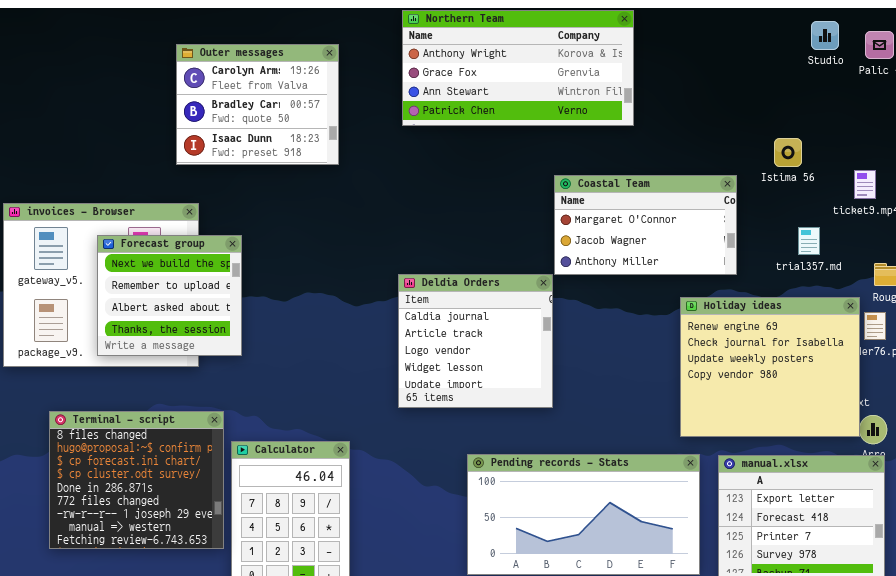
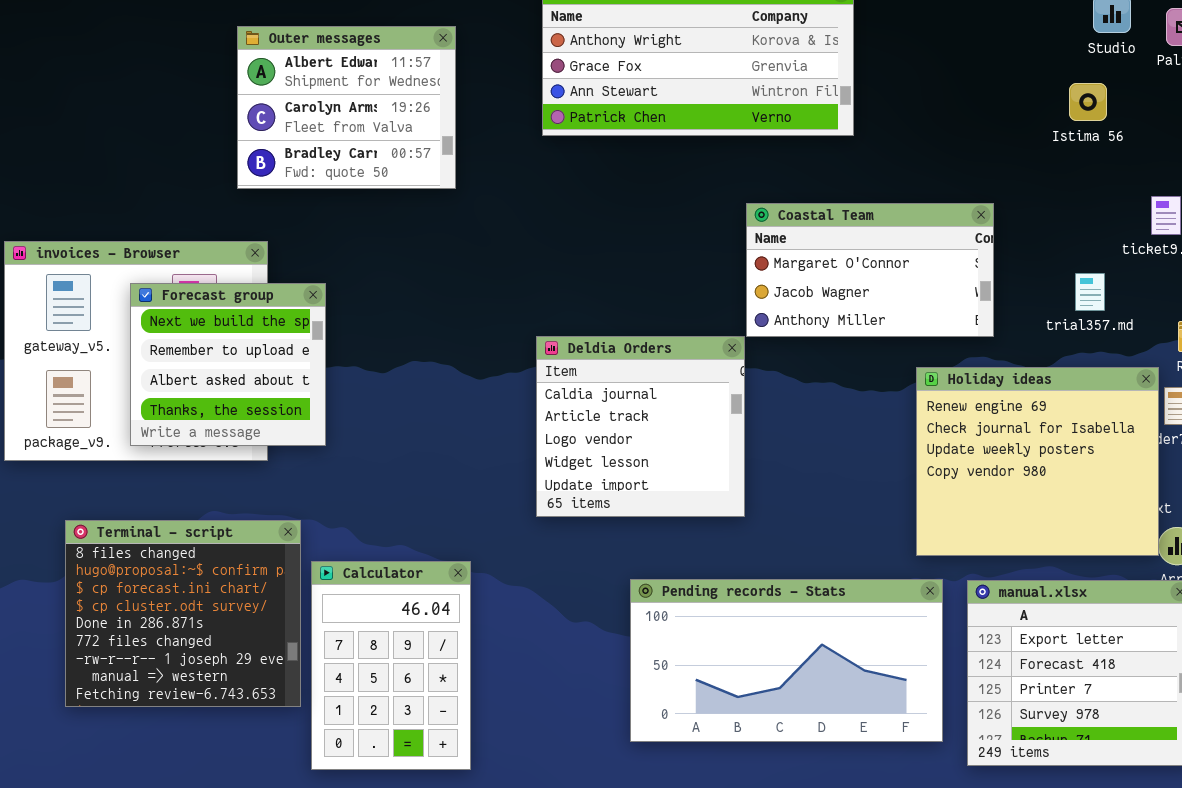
Outer messages: [176,44,339,165] -> [237,26,456,189], scrolled up 1 row
Istima 56: [774,138,802,167] -> [1069,83,1107,121], moved

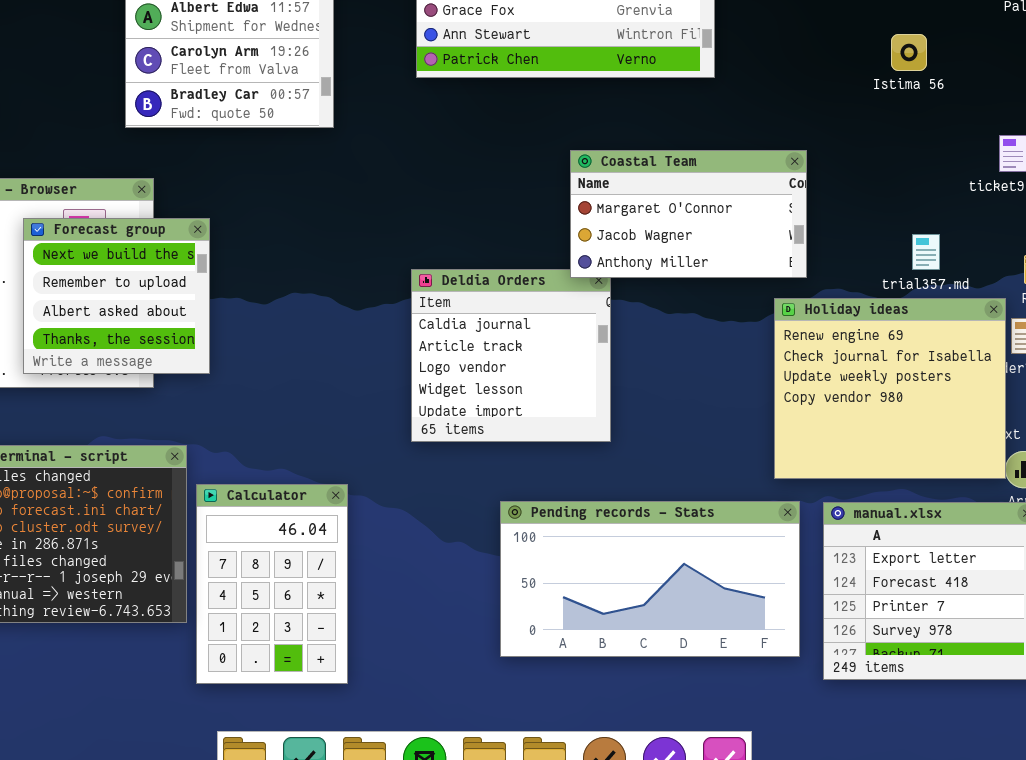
Istima 56: [1069,83,1107,121] -> [891,34,927,71], moved
Coastal Team: [746,203,994,337] -> [570,150,807,278], moved
trial357.md: [1075,273,1105,311] -> [912,234,940,270], moved

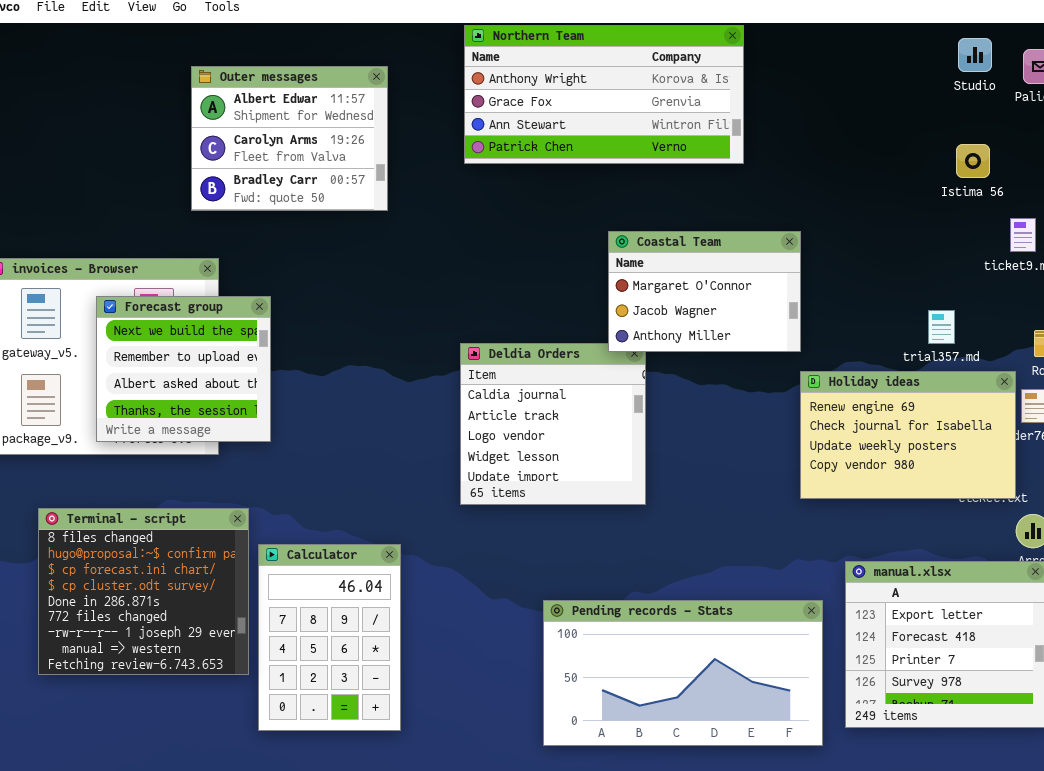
Istima 56: [891,34,927,71] -> [956,144,990,178], moved
Coastal Team: [570,150,807,278] -> [608,231,801,352], resized
Holiday ideas: [774,298,1006,479] -> [800,371,1016,499], resized
Pending records - Stats: [500,501,800,657] -> [543,600,823,746], moved

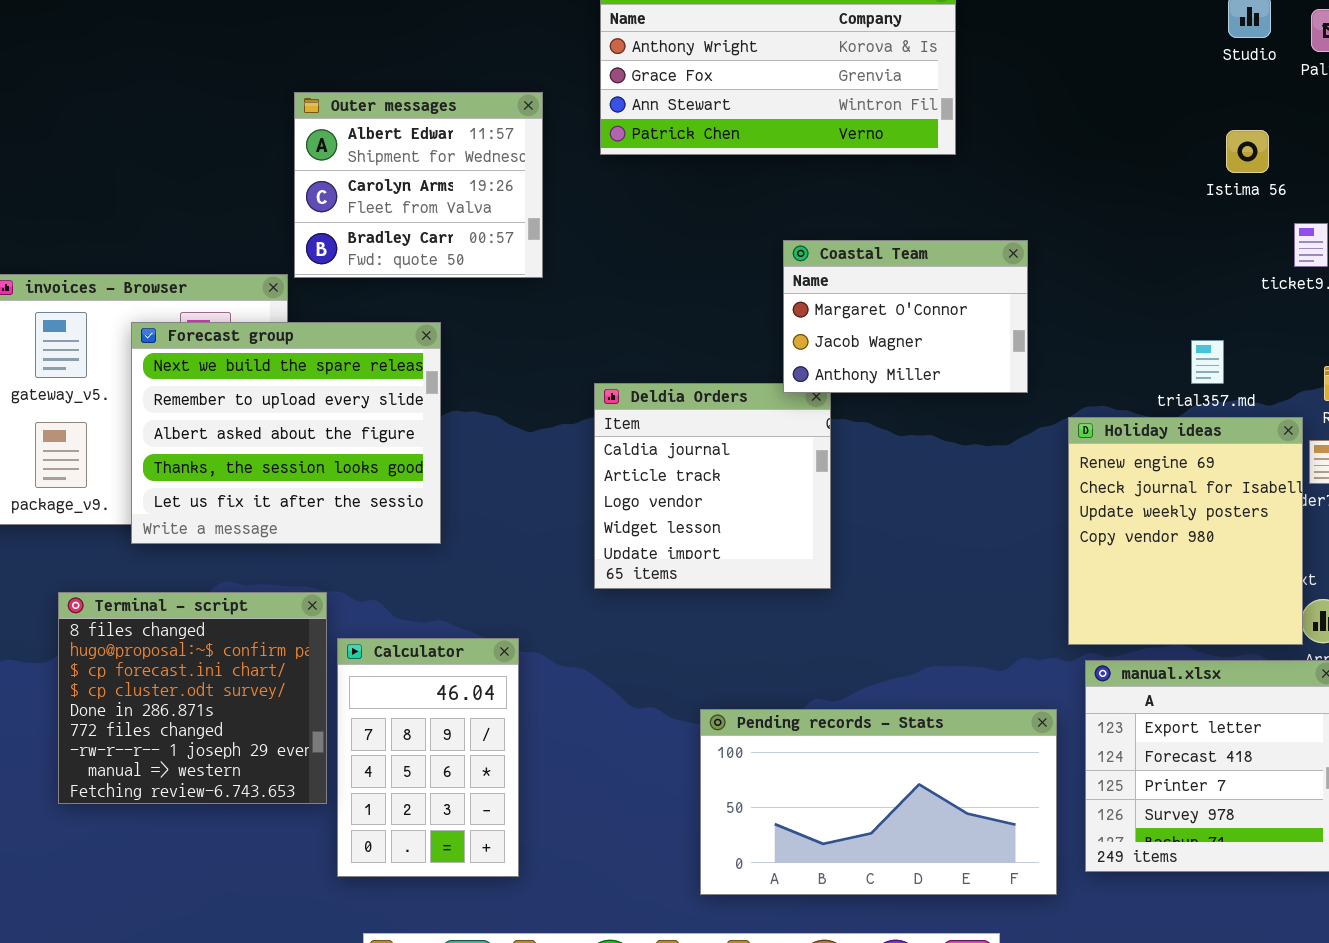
Outer messages: [191,66,388,211] -> [294,92,543,278], moved
Forecast group: [96,296,271,442] -> [131,322,441,544], resized
Holiday ideas: [800,371,1016,499] -> [1068,417,1303,645], resized

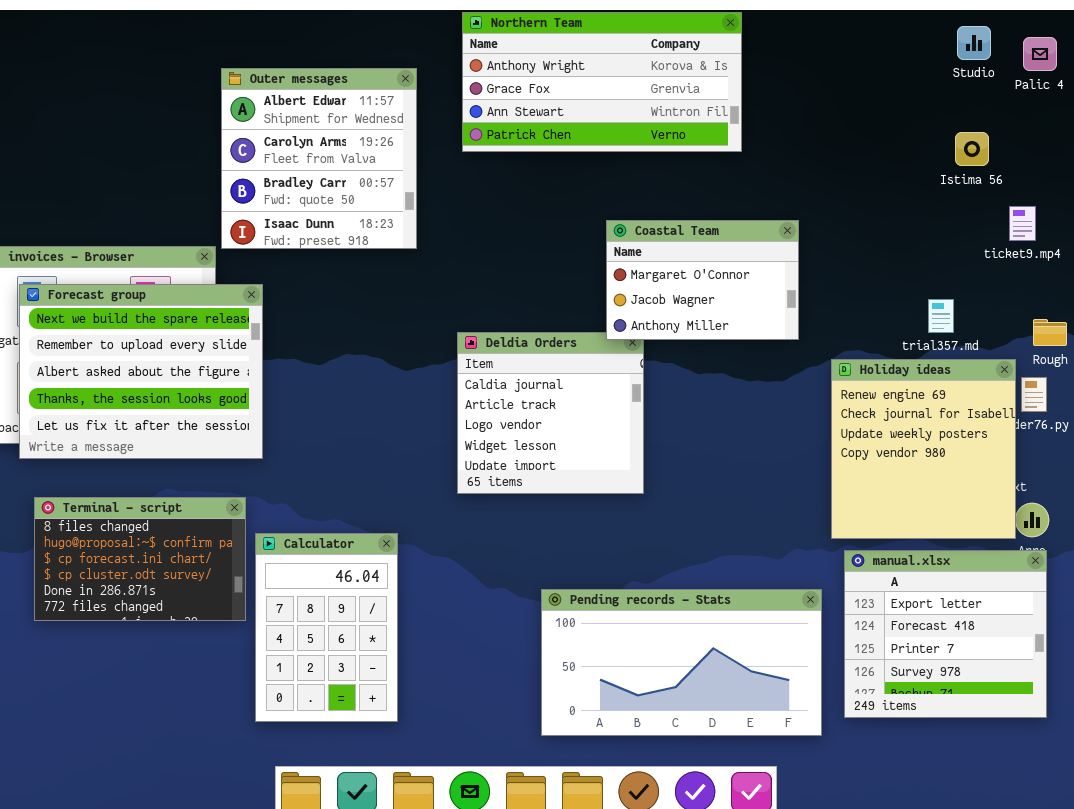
Outer messages: [294,92,543,278] -> [221,68,417,249], resized
Forecast group: [131,322,441,544] -> [19,284,263,459], moved
Terminal - script: [58,592,327,804] -> [34,497,246,621], resized

